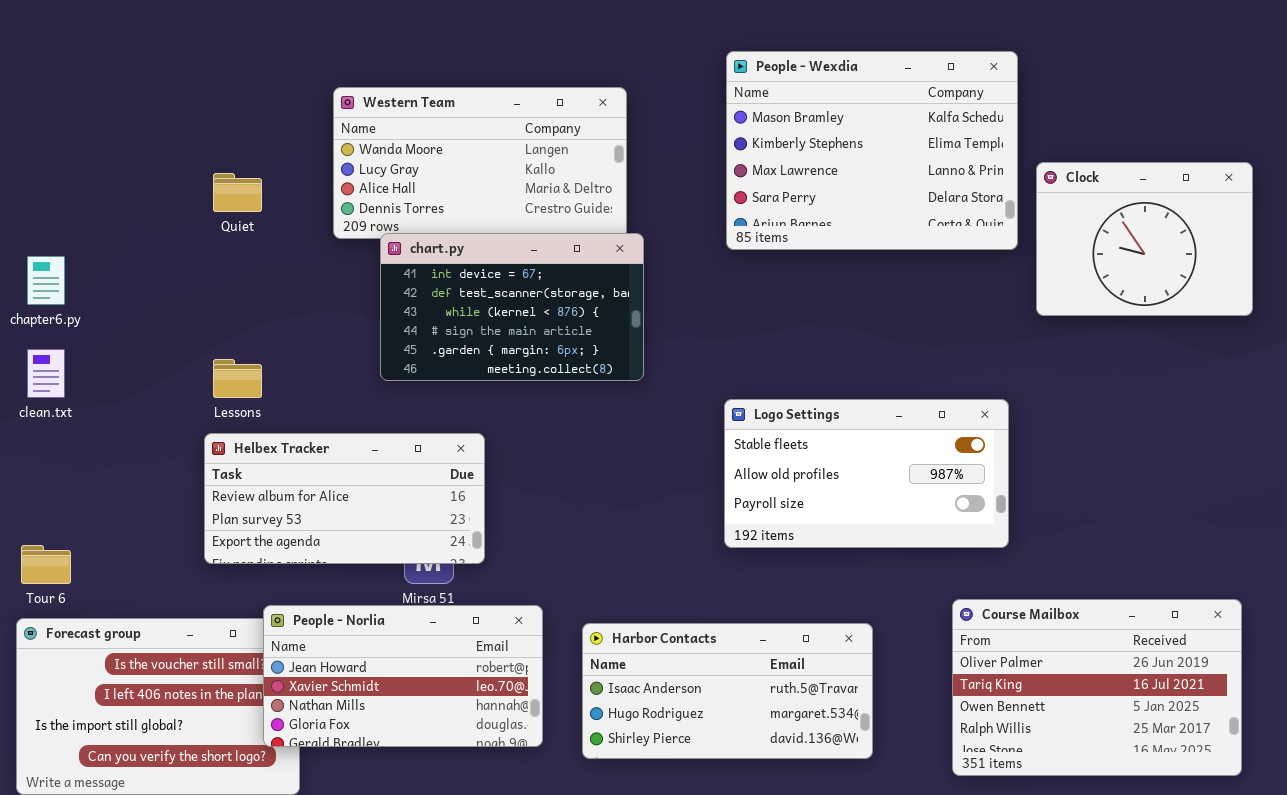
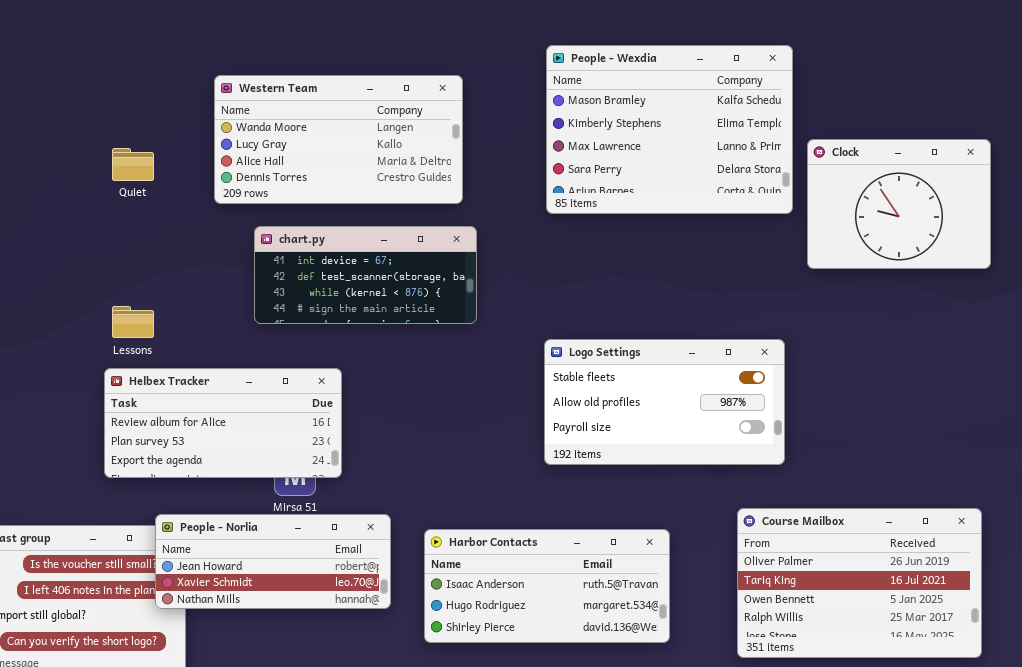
chart.py: [380,233,644,381] -> [254,226,477,324], resized
People - Norlia: [263,605,543,747] -> [155,514,391,609], resized

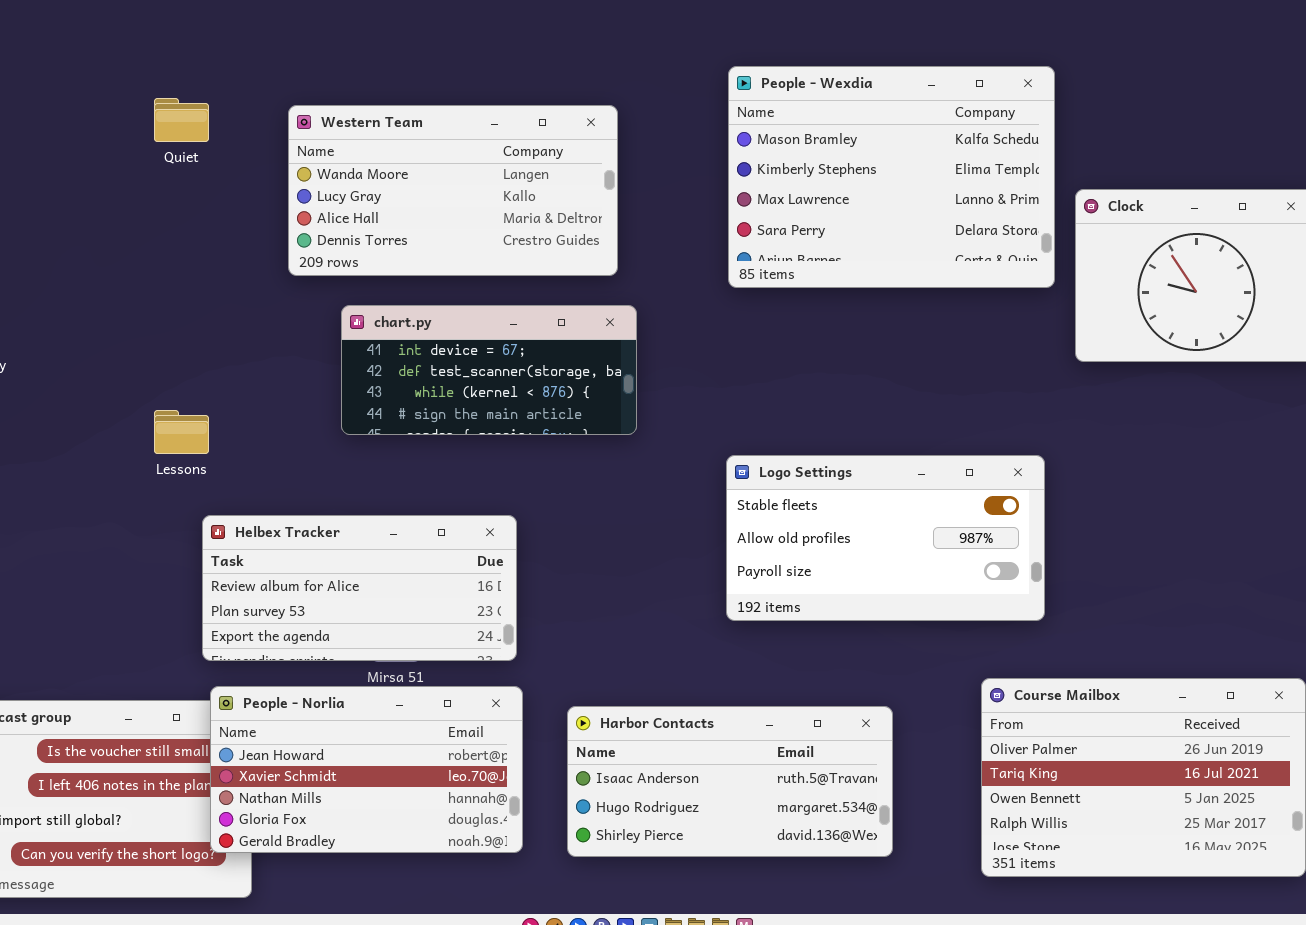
Quiet: [112,148,154,181] -> [154,98,209,142], moved
Helbex Tracker: [104,368,342,478] -> [202,515,517,661], moved
People - Norlia: [155,514,391,609] -> [210,686,523,853], resized

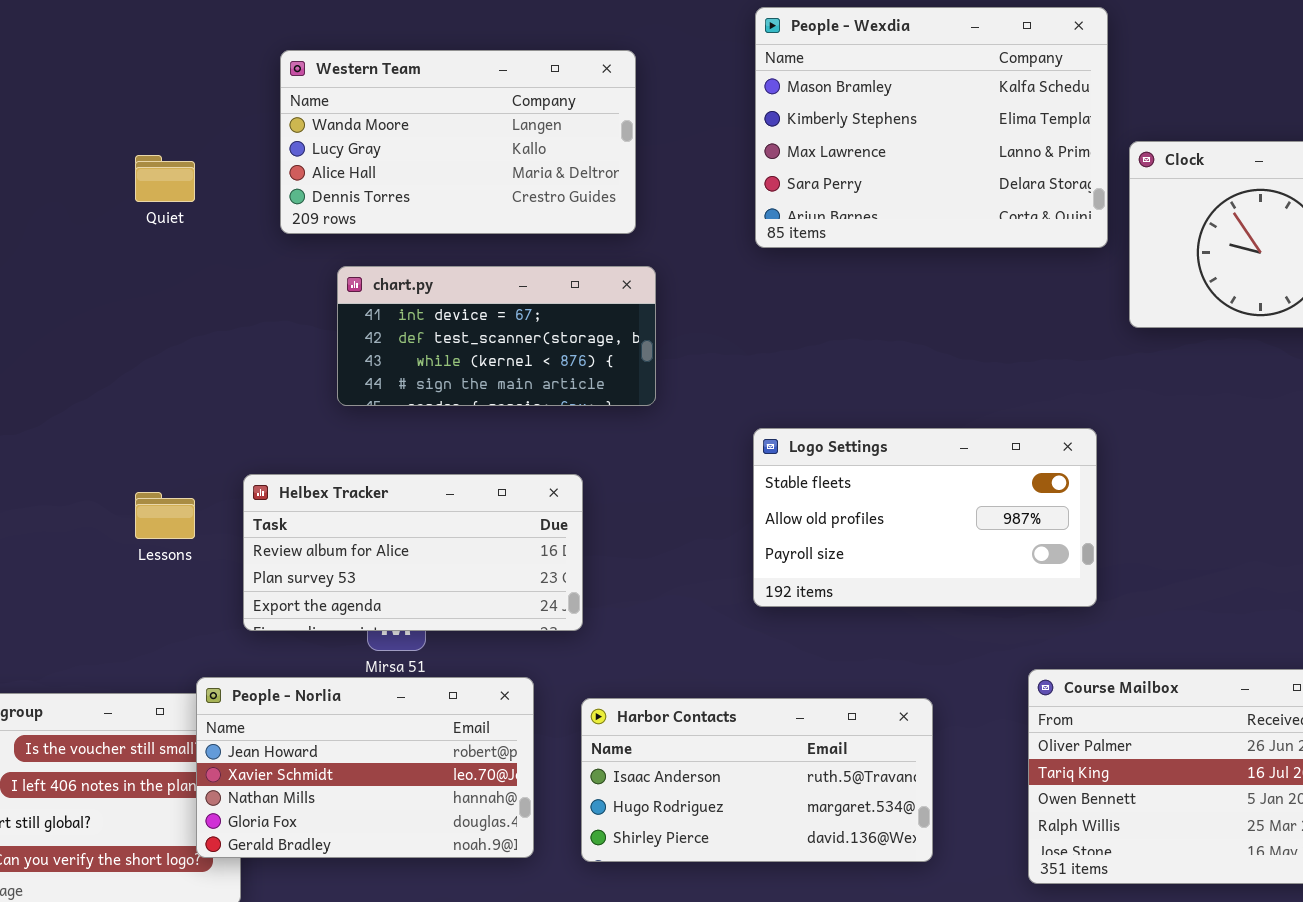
Quiet: [154,98,209,142] -> [135,155,195,202], moved
Lessons: [154,410,209,454] -> [135,492,195,539], moved
Helbex Tracker: [202,515,517,661] -> [243,474,583,631], moved

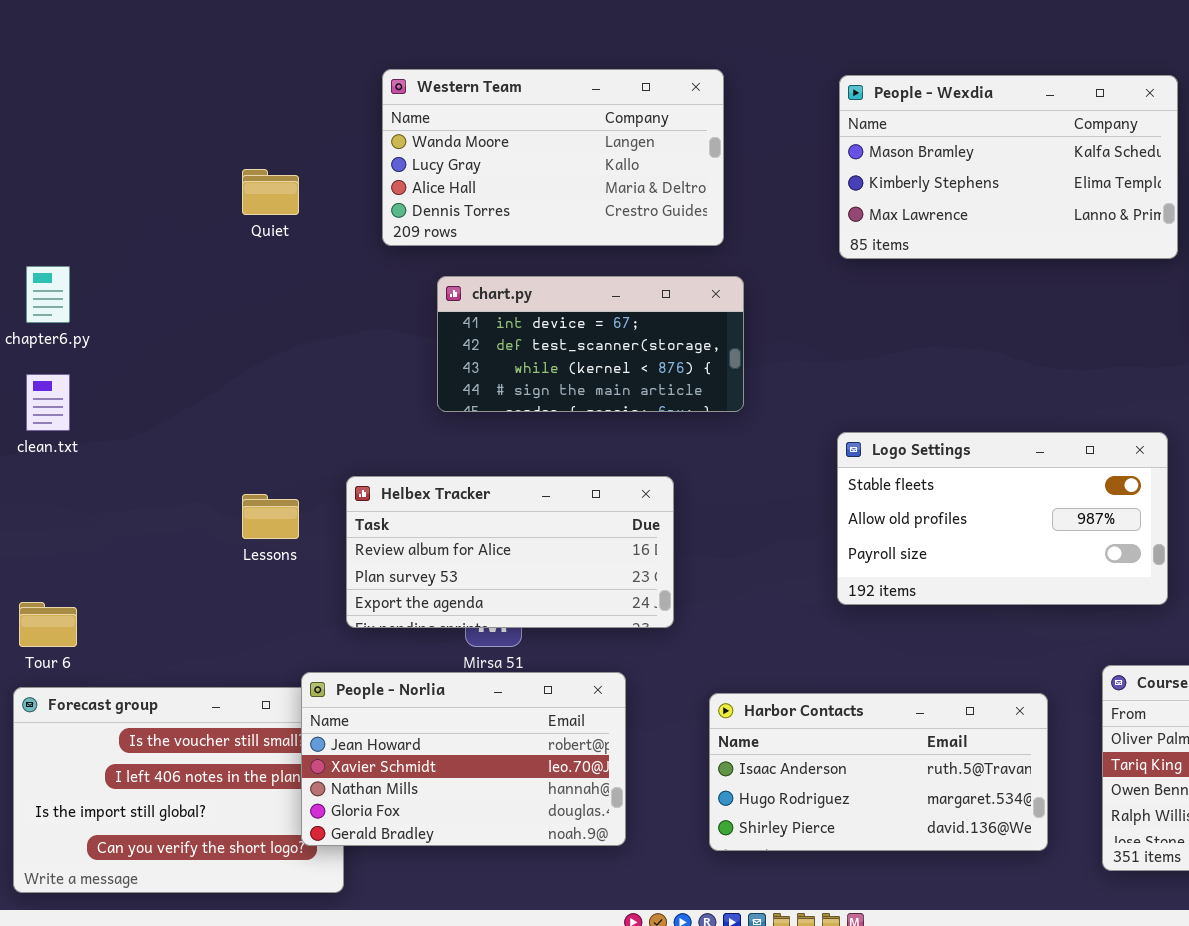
People - Wexdia: [755,7,1108,248] -> [839,75,1178,259], resized
Harbor Contacts: [581,698,933,862] -> [709,693,1048,851], moved

